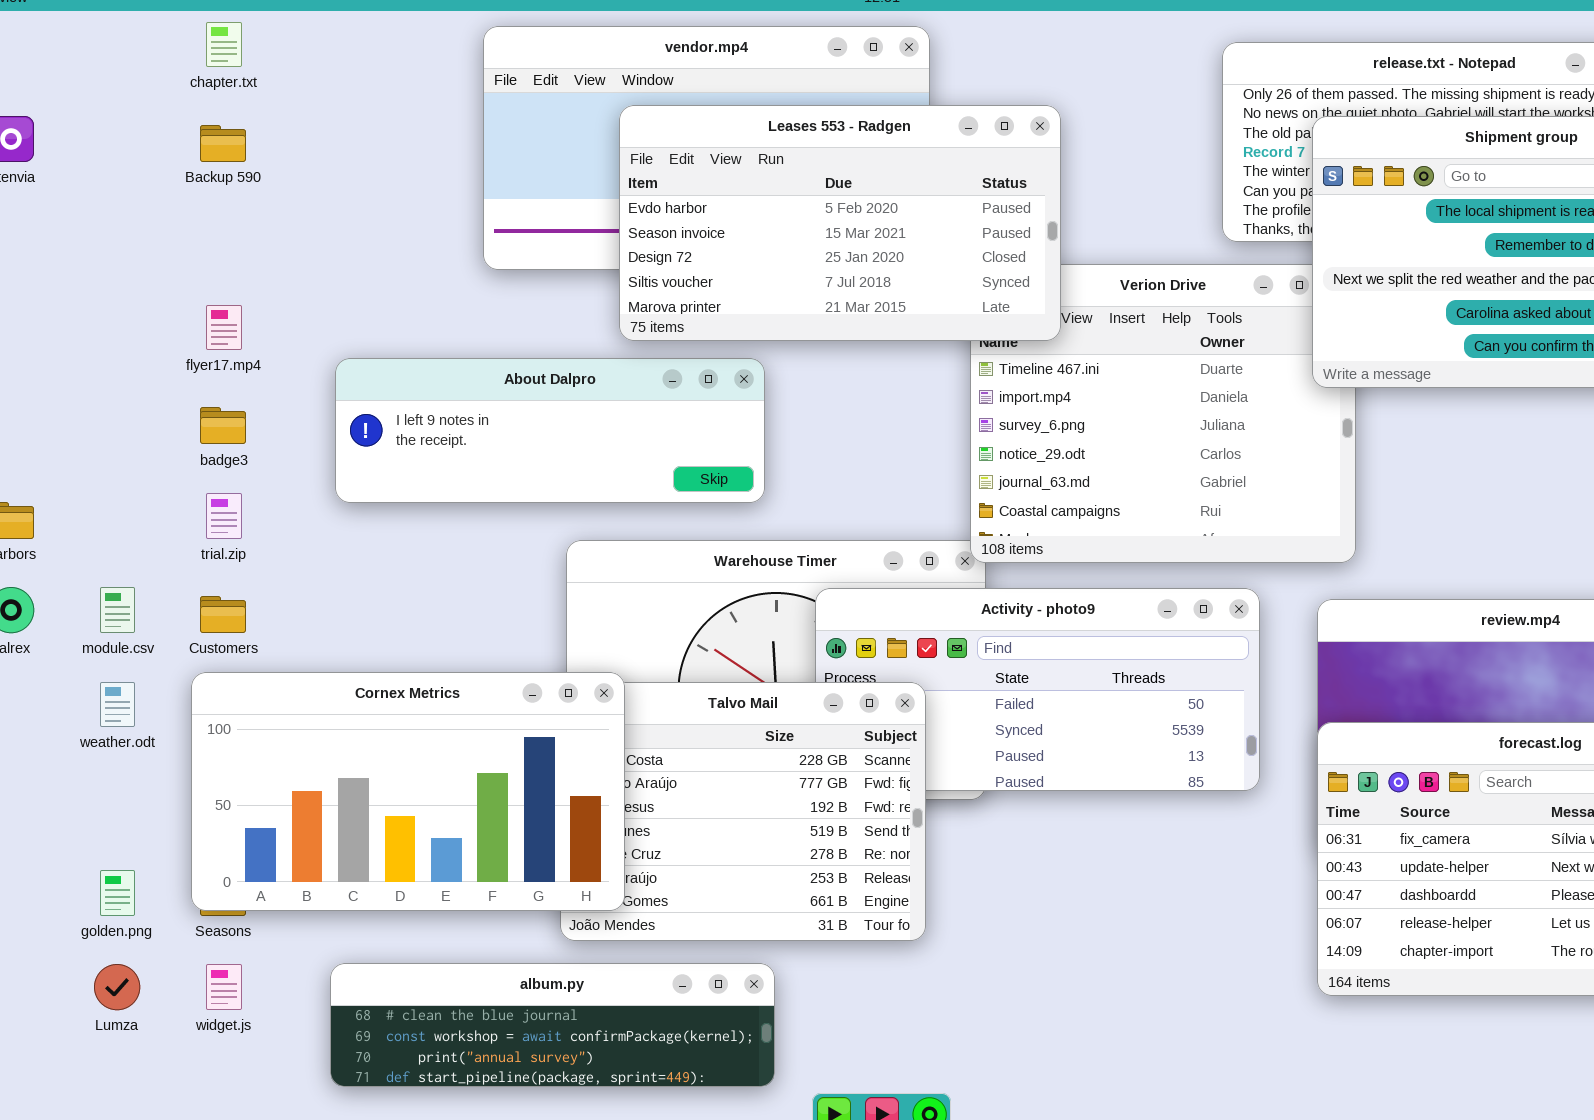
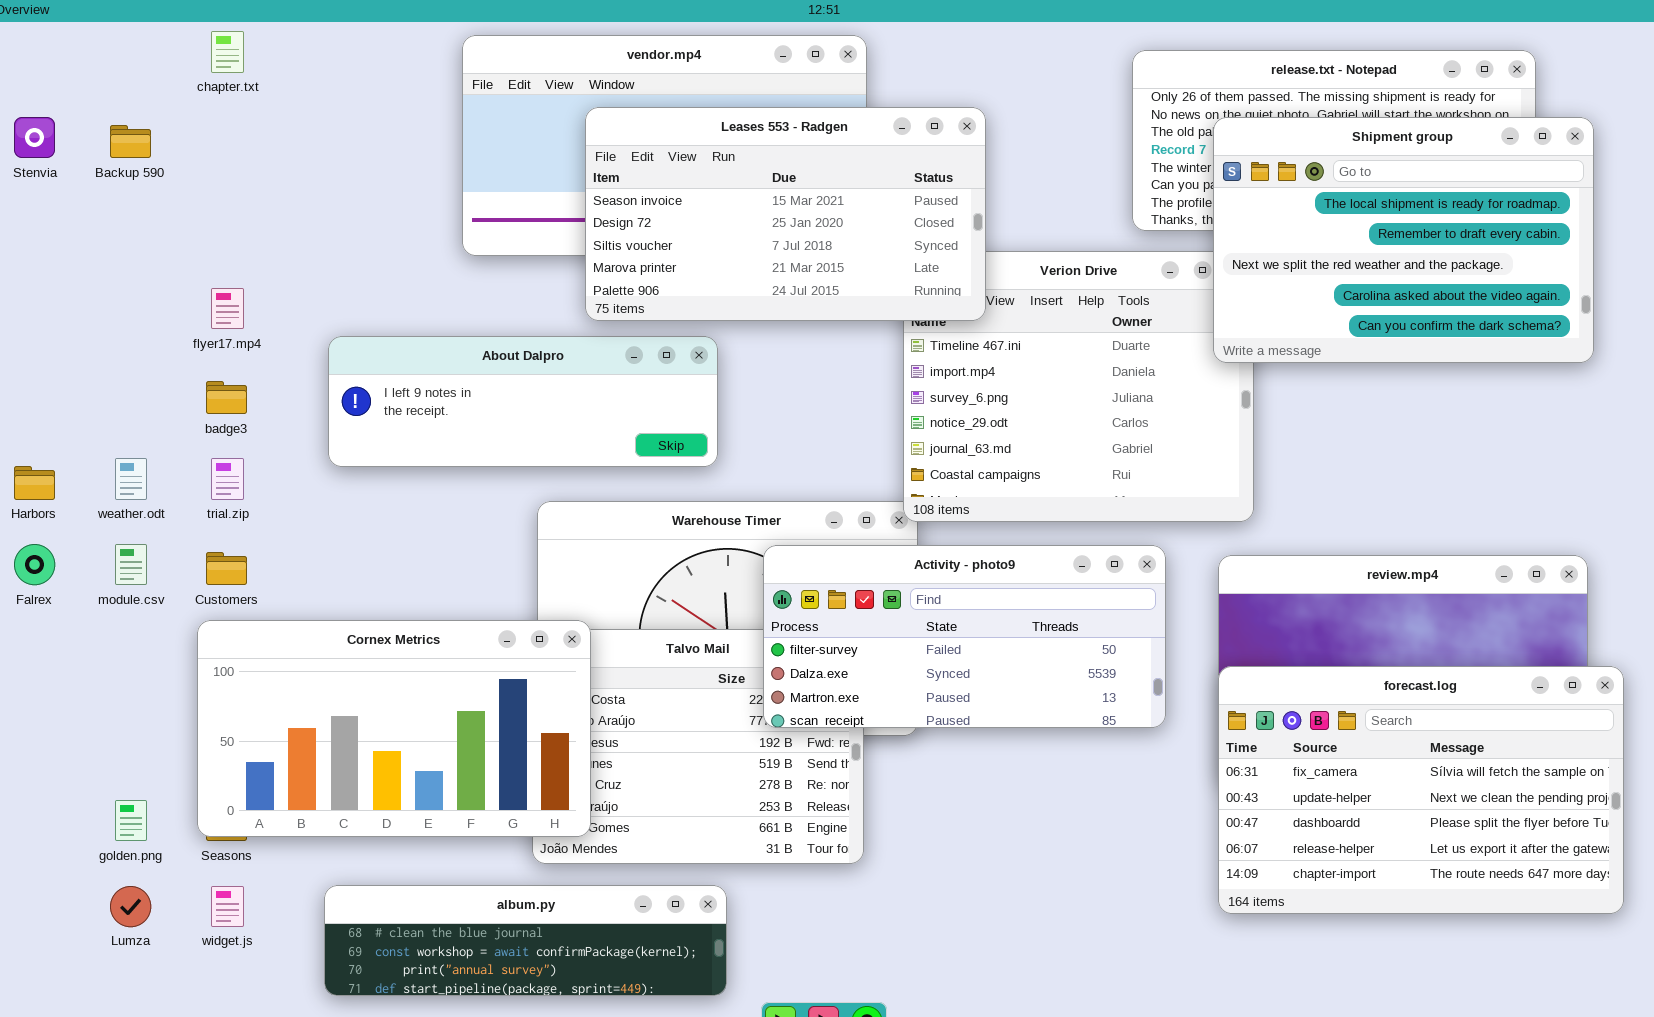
Leases 553 - Radgen: [619,105,1061,341] -> [585,107,986,321], scrolled down 1 row
Backup 590: [200,125,246,162] -> [110,125,151,158], moved
Activity - photo9: [815,588,1260,791] -> [763,545,1166,728], raised
weather.odt: [100,682,135,727] -> [115,458,147,500], moved

